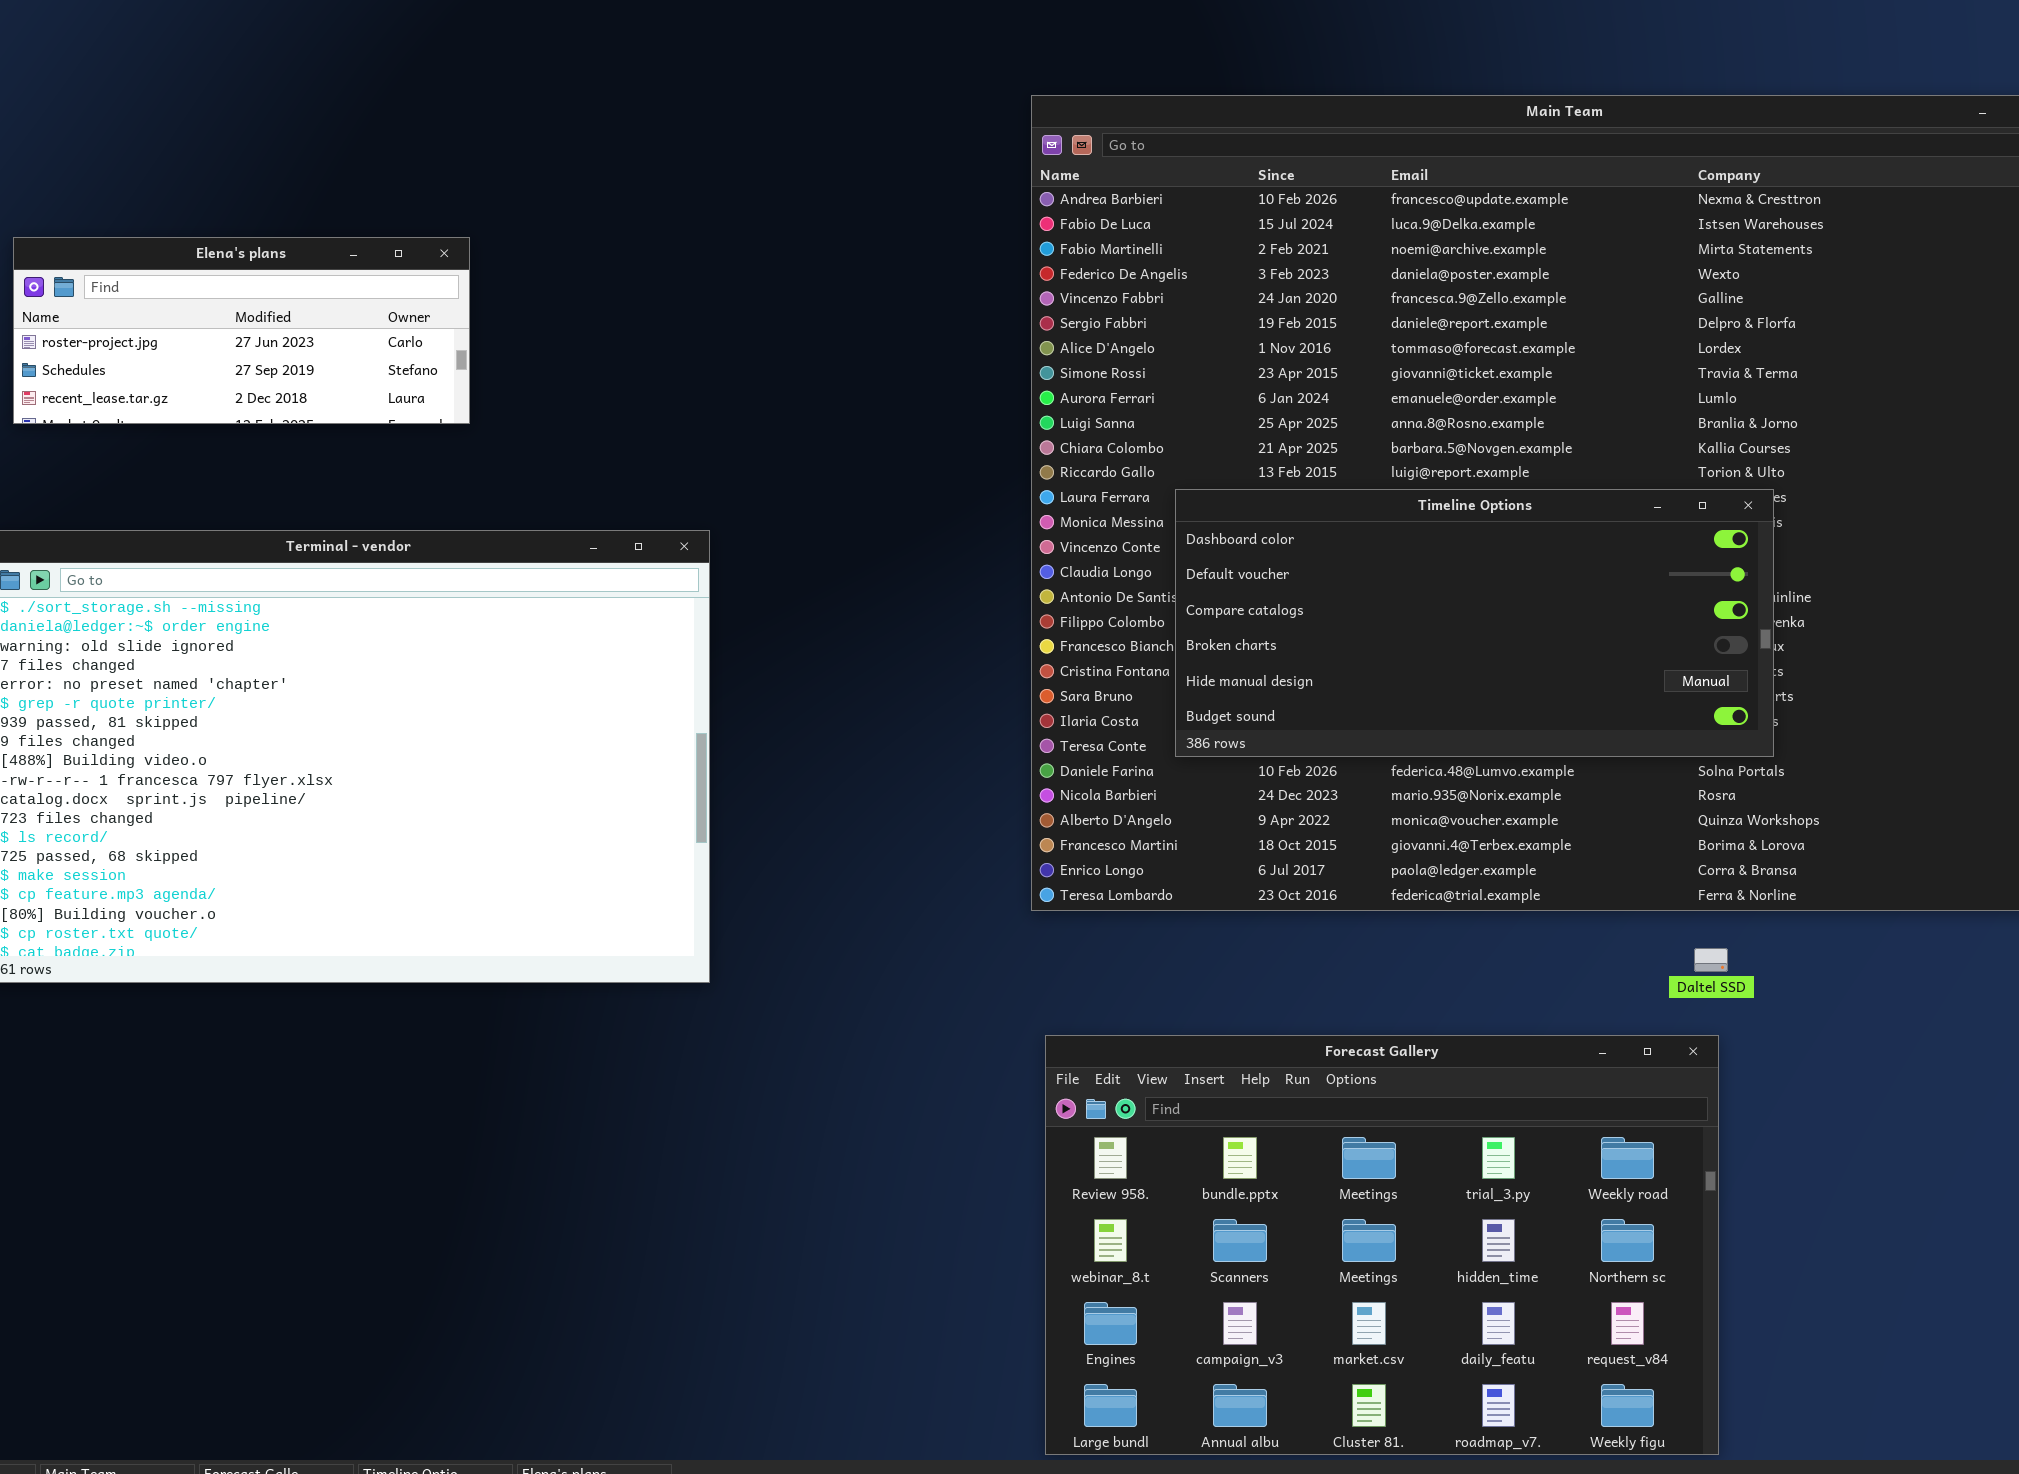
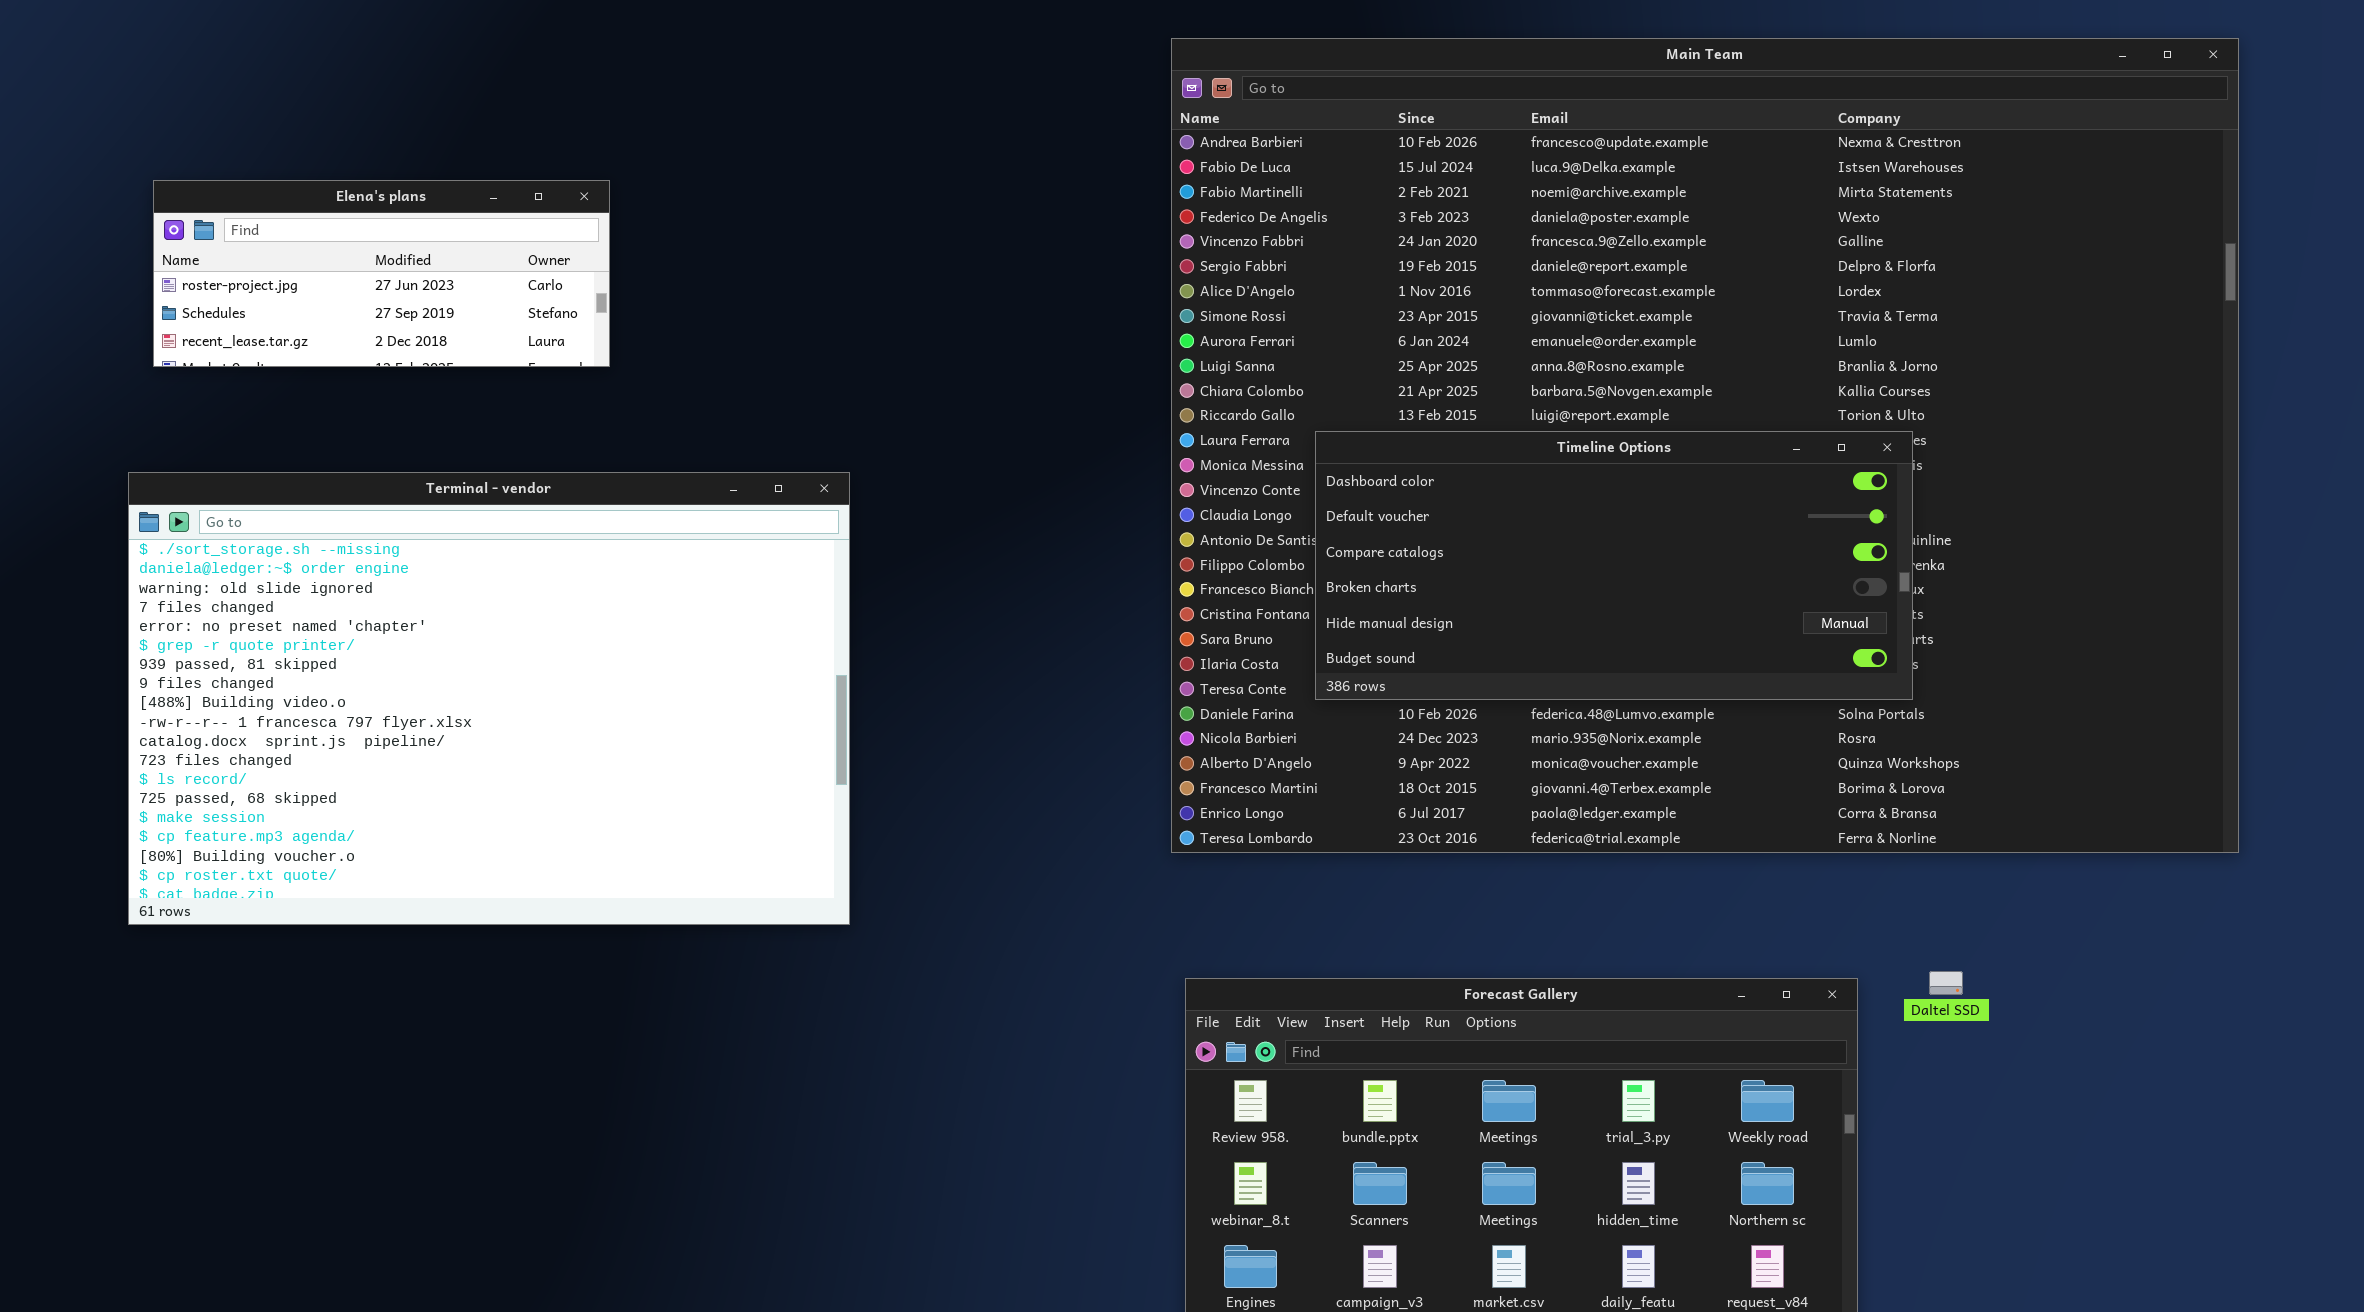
Daltel SSD: [1694,948,1728,972] -> [1929,971,1963,995], moved

